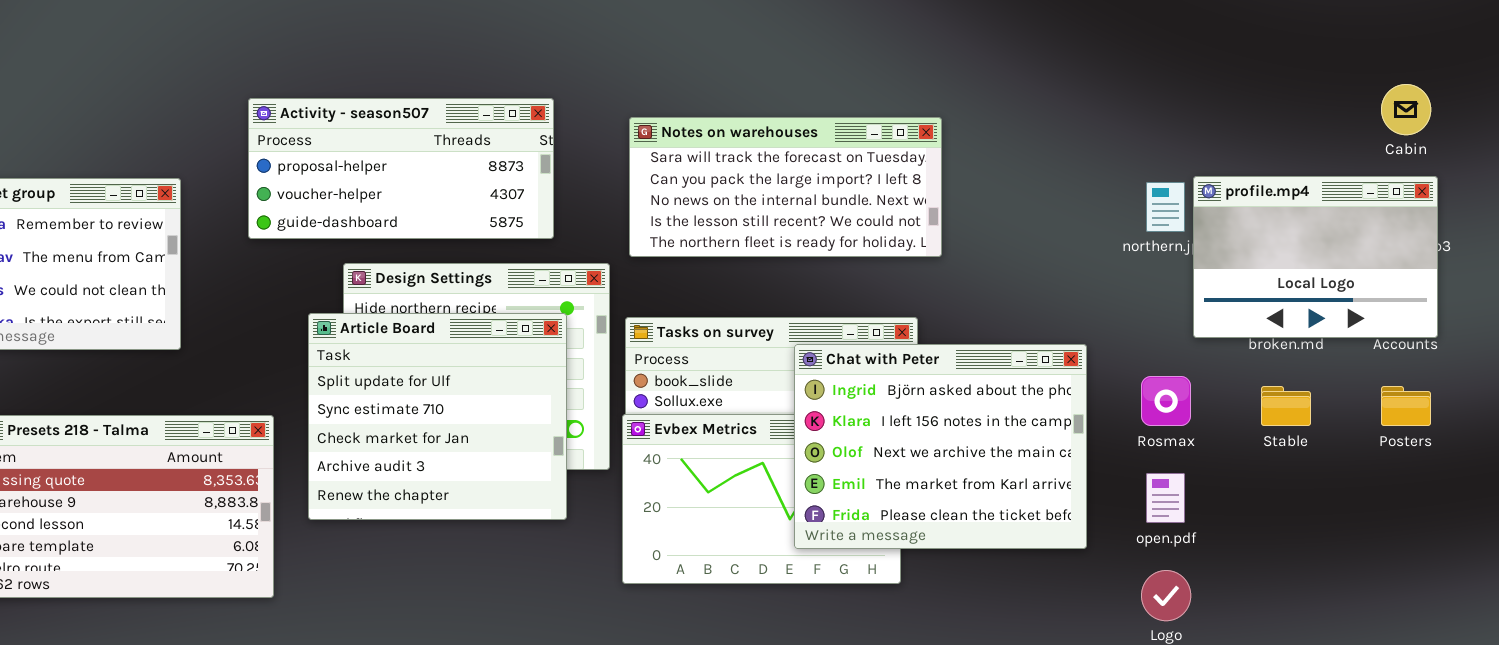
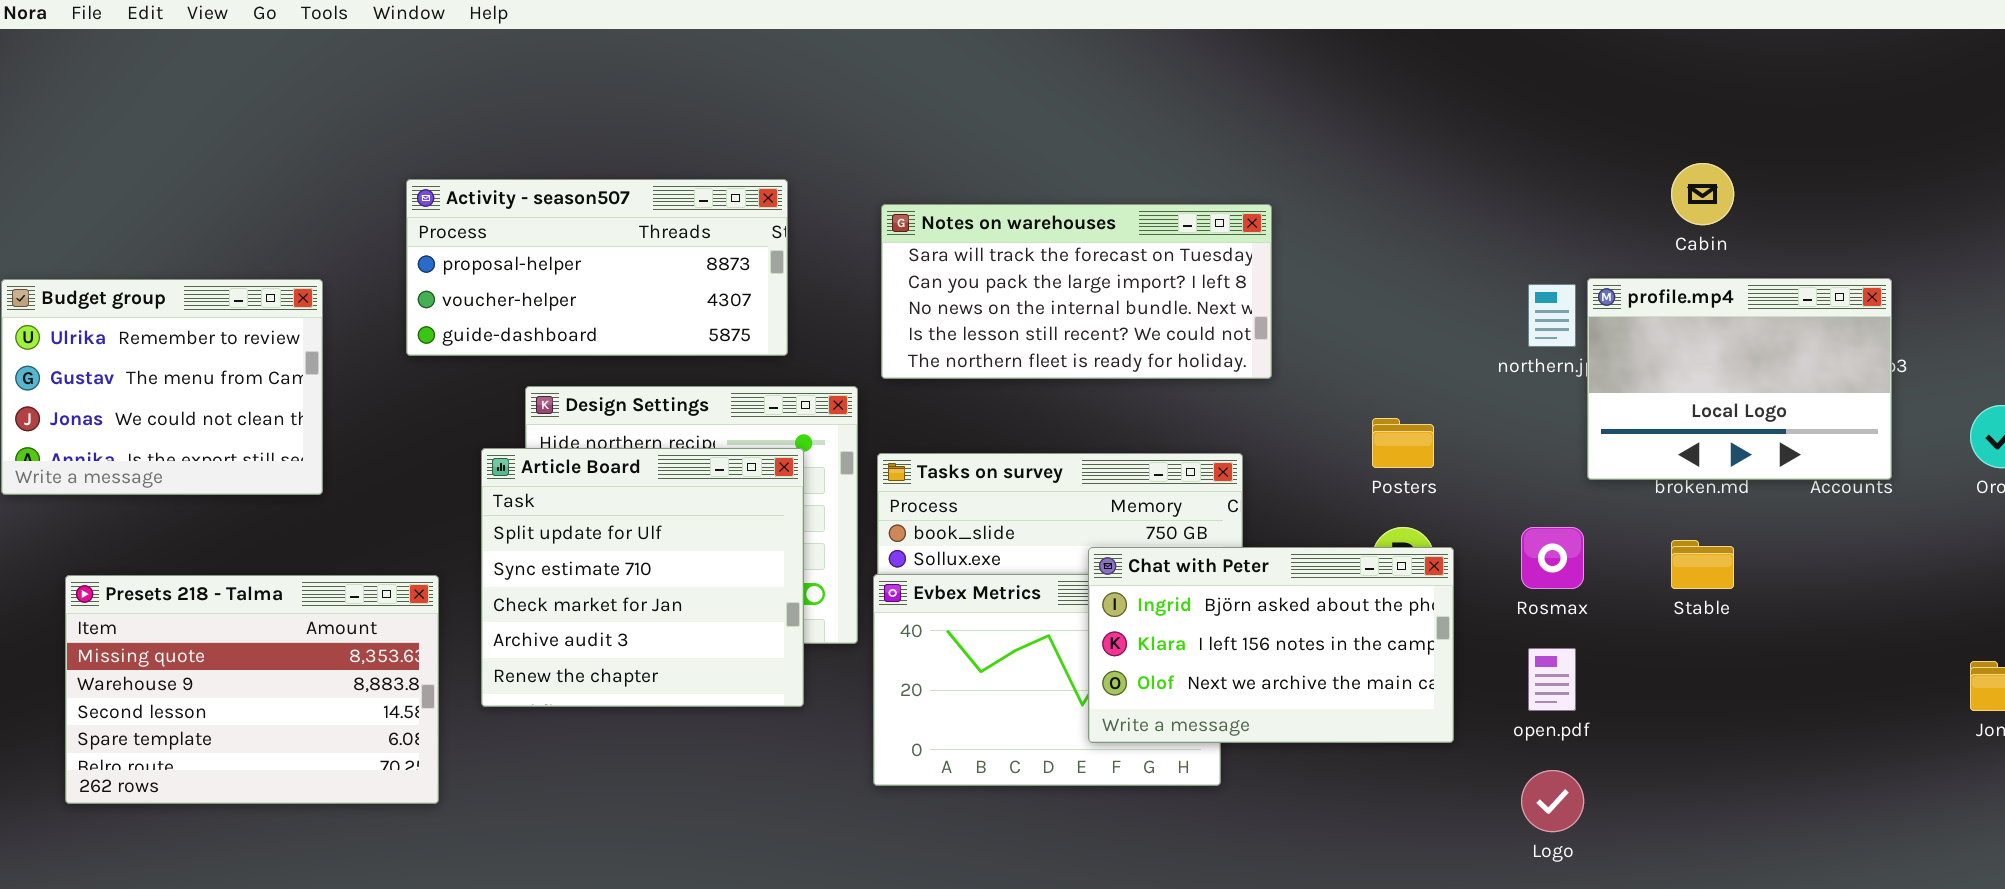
Cabin: [1381,84,1431,135] -> [1671,163,1734,225], moved
Chat with Peter: [794,344,1087,549] -> [1088,547,1454,743], resized
Posters: [1381,386,1431,426] -> [1372,418,1434,468], moved

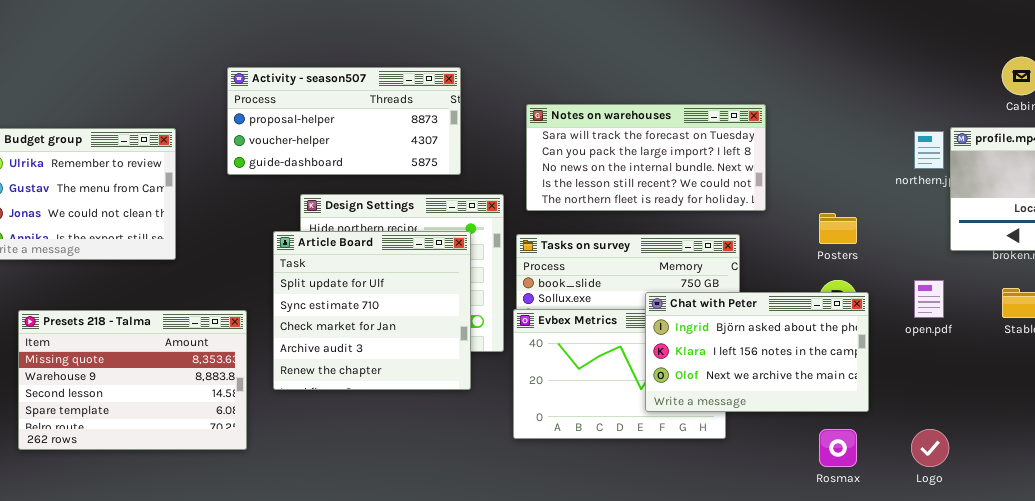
Notes on warehouses: [881,204,1272,379] -> [526,104,766,211], moved
Rosmax: [1521,527,1584,589] -> [819,429,857,467], moved
open.pdf: [1528,648,1576,711] -> [914,280,944,318], moved

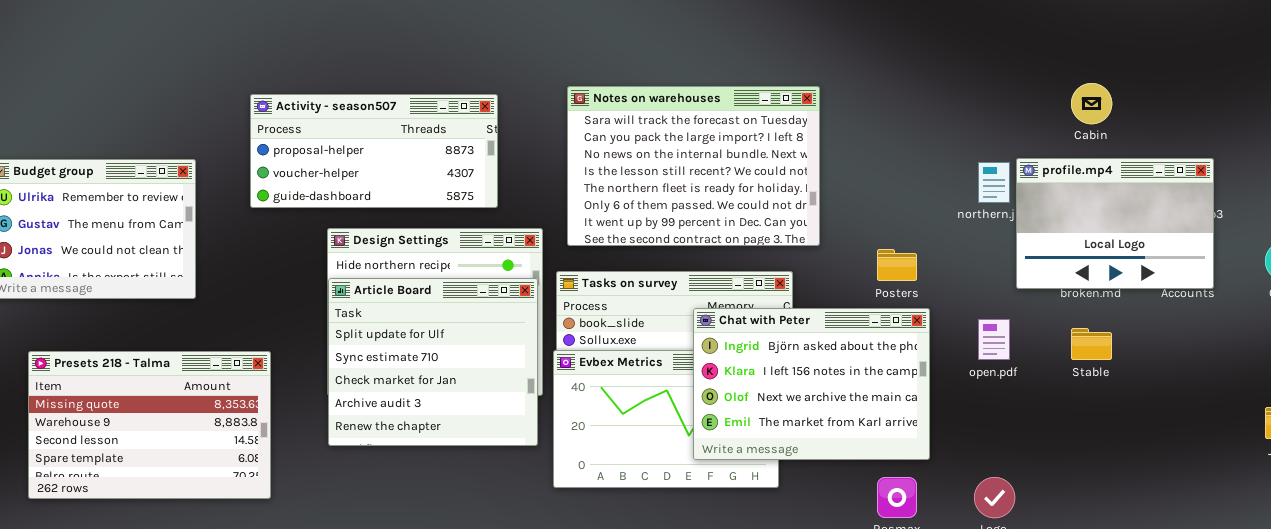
Notes on warehouses: [526,104,766,211] -> [567,86,820,246], resized
Article Board: [273,231,471,390] -> [328,278,538,446], moved
Chat with Peter: [645,292,869,412] -> [693,308,930,460], resized

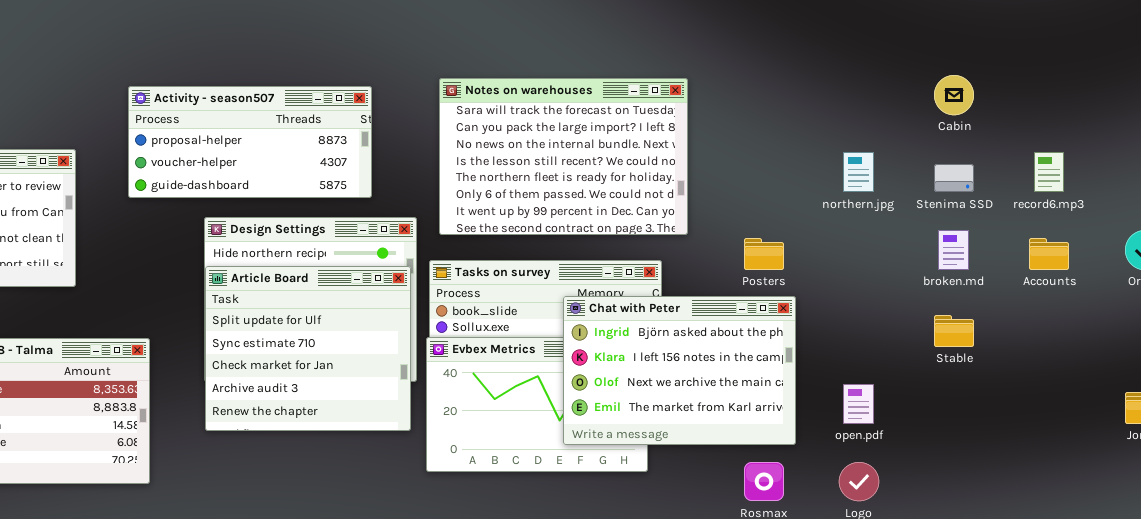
profile.mp4: [1016,158,1214,289] -> none, closed
open.pdf: [978,319,1010,360] -> [843,384,874,424], moved

